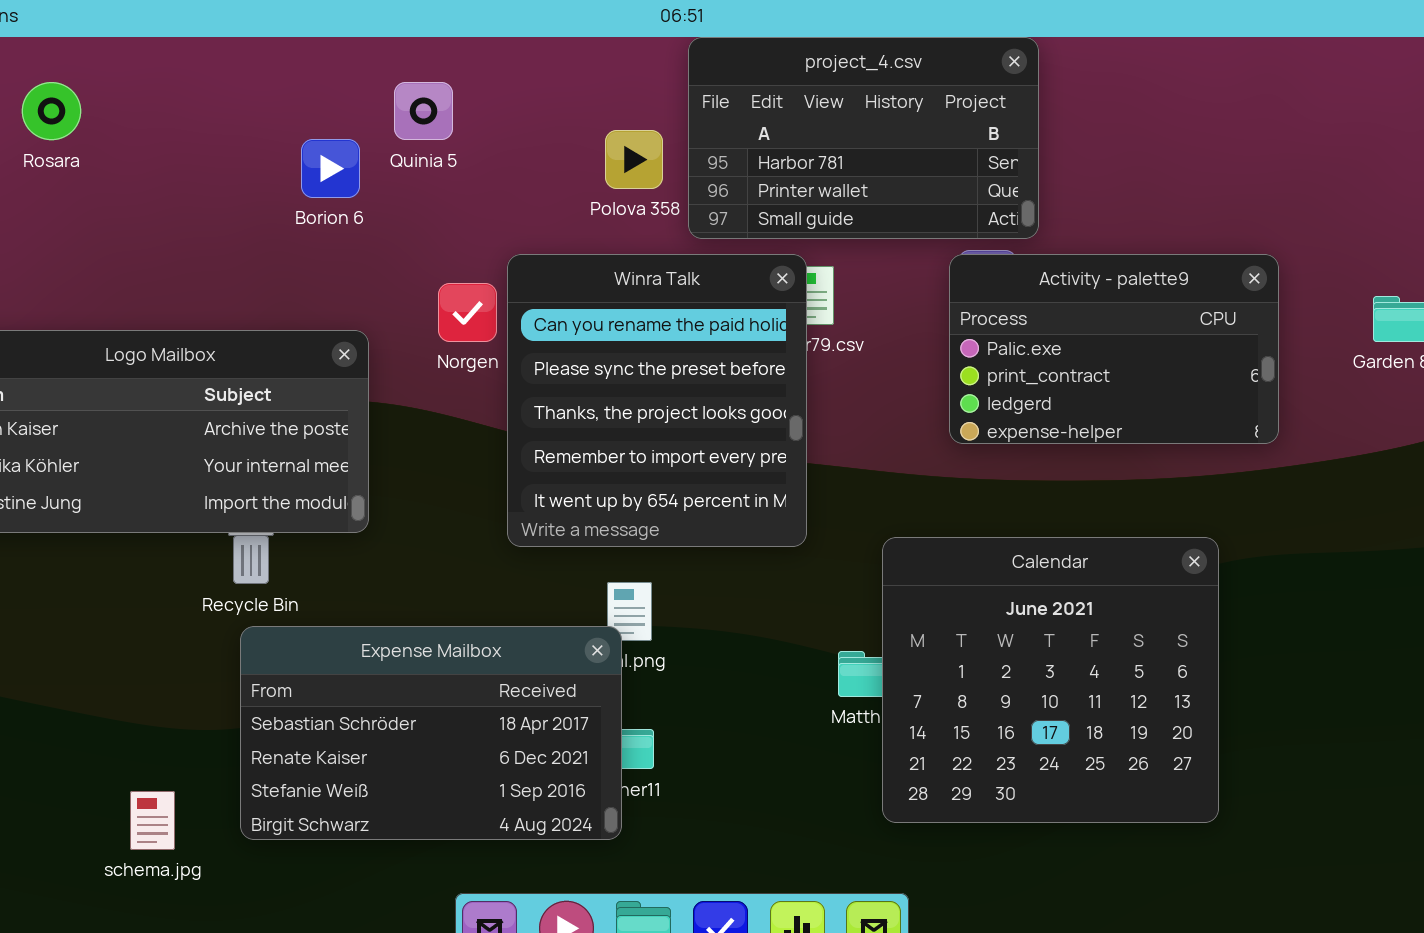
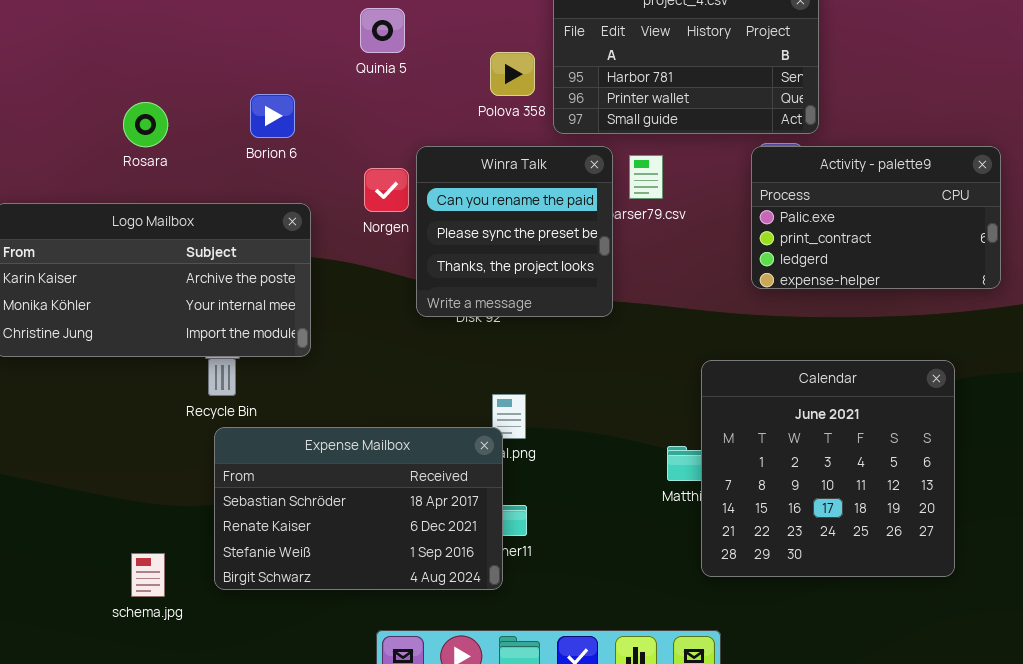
Rosara: [22,82,81,140] -> [123,102,168,147], moved
Quinia 5: [394,82,453,140] -> [360,8,405,53], moved
Borion 6: [301,139,360,198] -> [250,94,295,138], moved
Winra Talk: [507,254,807,547] -> [416,146,613,317], resized

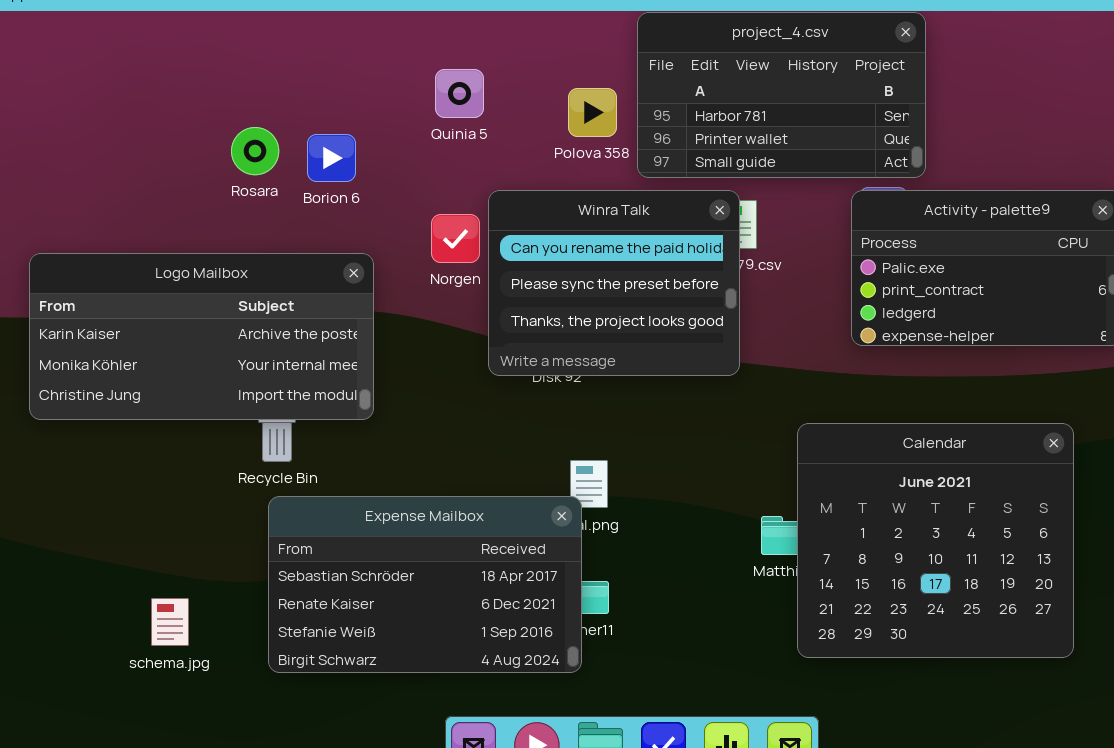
Quinia 5: [360,8,405,53] -> [435,69,484,118], moved
Rosara: [123,102,168,147] -> [231,127,279,175], moved
Winra Talk: [416,146,613,317] -> [488,190,740,376], resized
schema.jpg: [131,553,165,597] -> [151,598,189,646], moved

